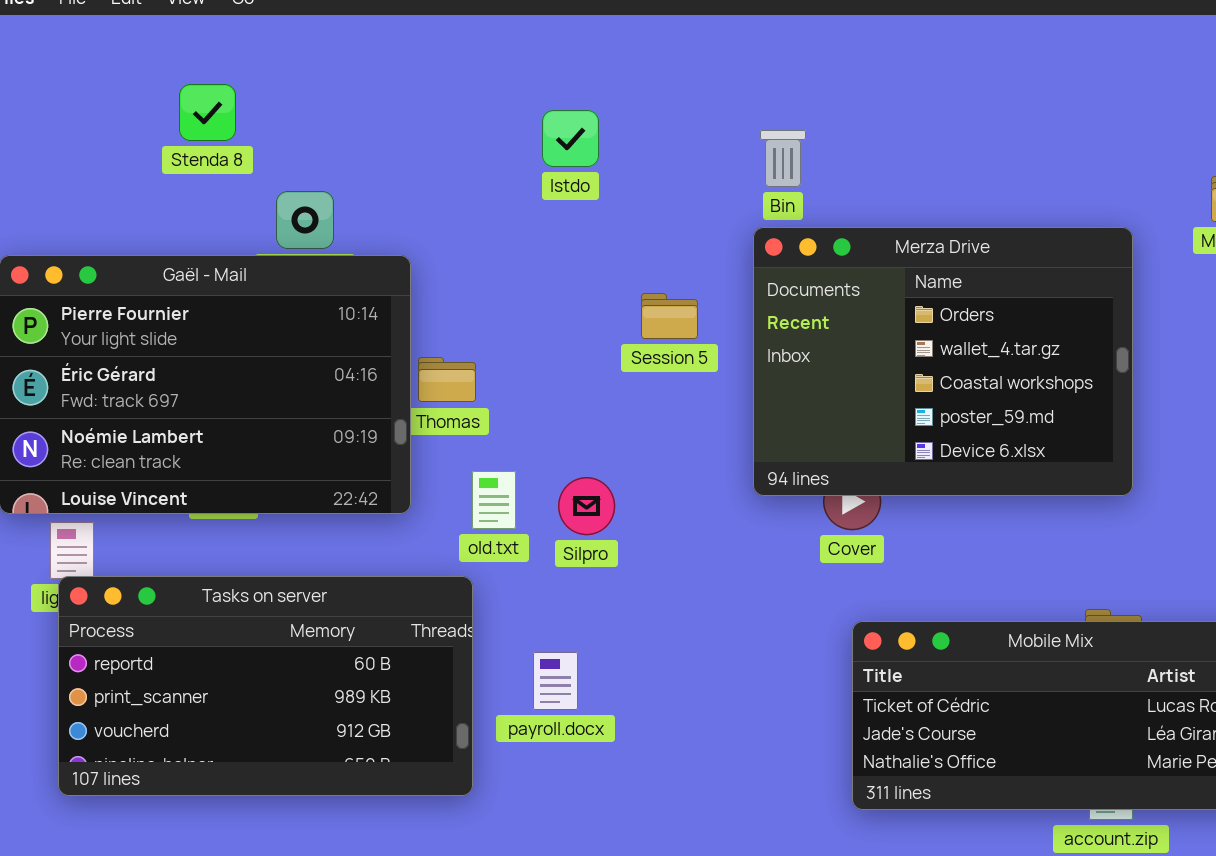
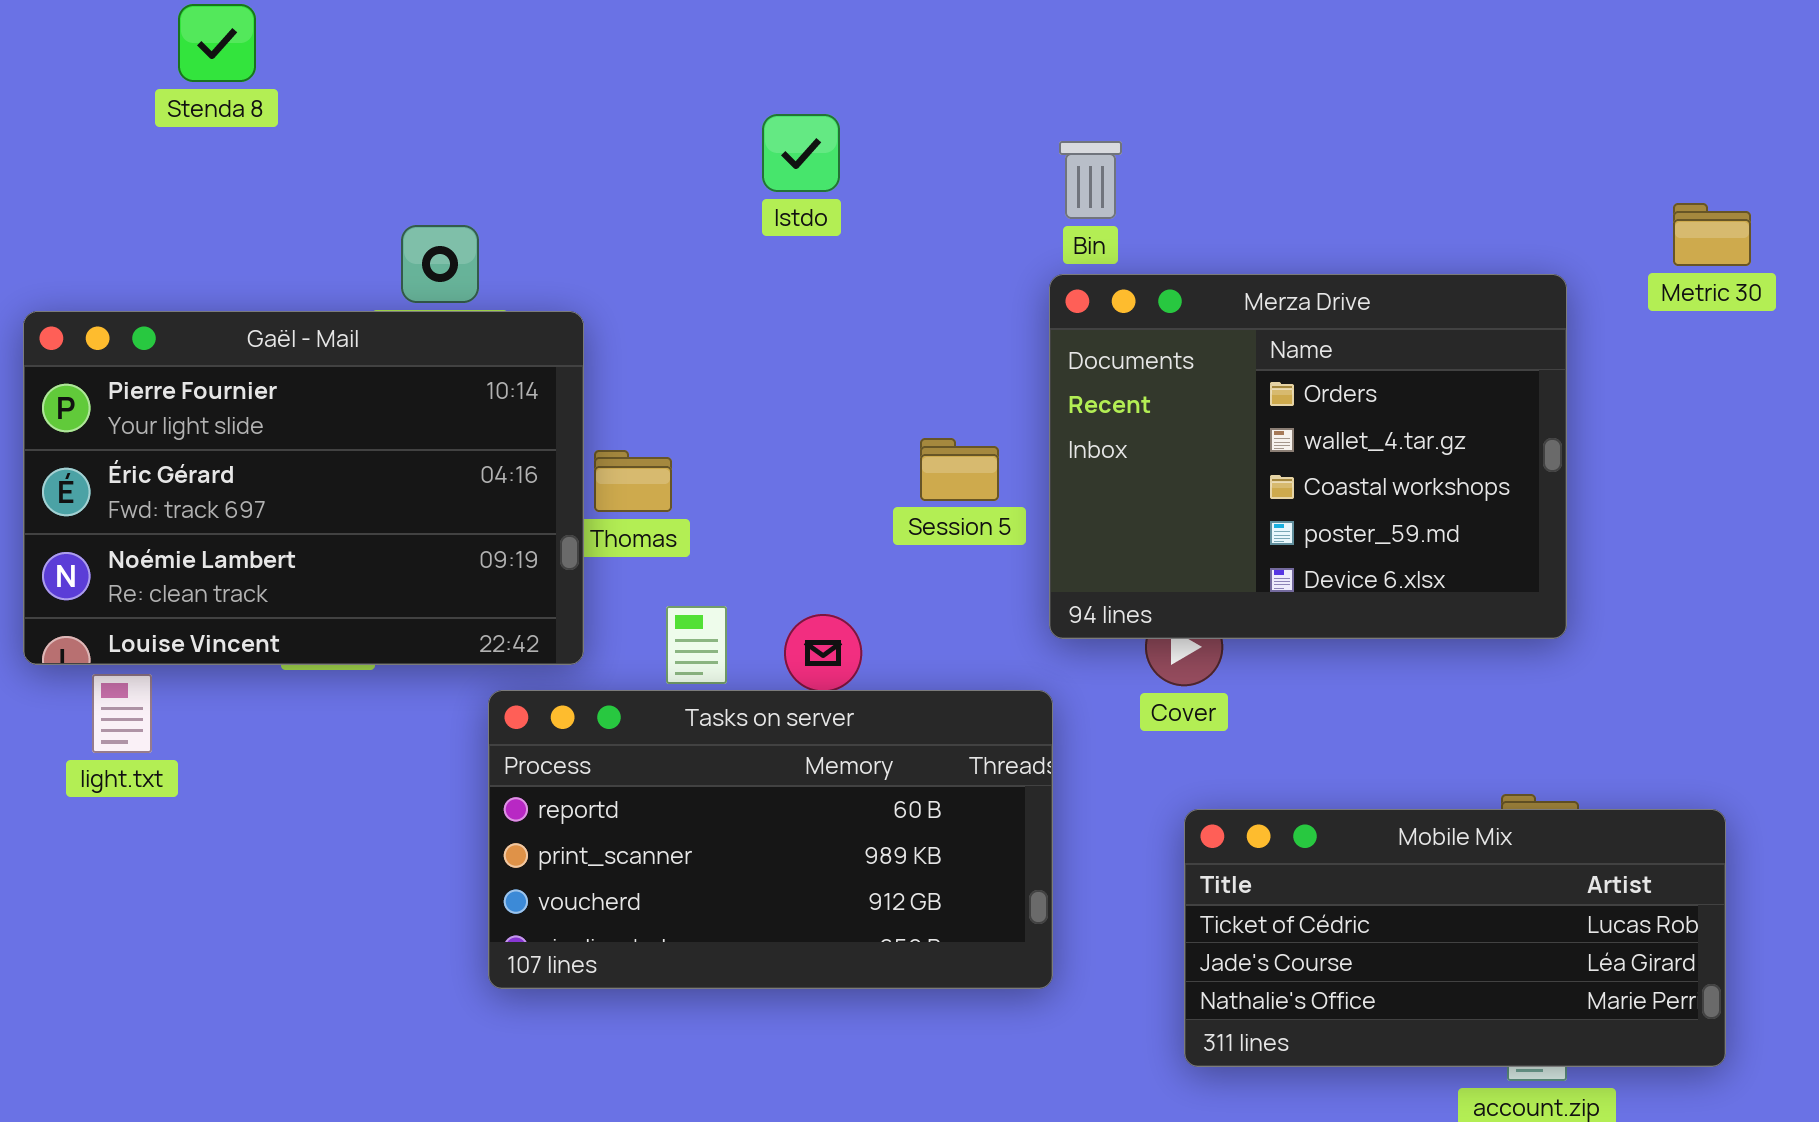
Stenda 8: [179,84,236,141] -> [178,4,256,82], moved
Session 5: [641,293,698,339] -> [920,438,999,501], moved
Tasks on server: [58,576,473,796] -> [488,690,1053,989], moved

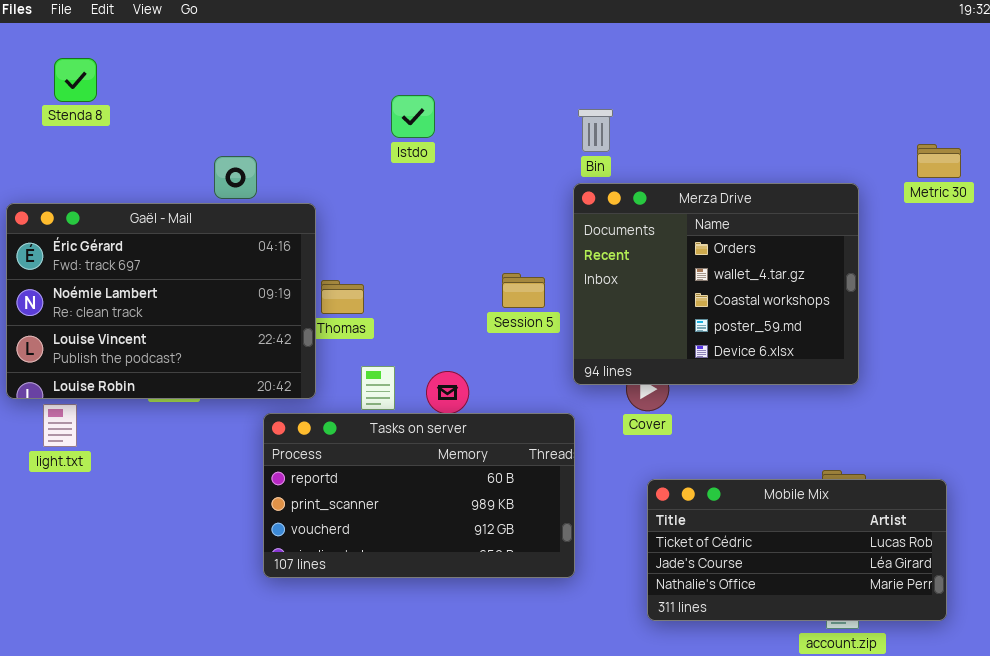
Stenda 8: [178,4,256,82] -> [54,58,97,102], moved
Istdo: [762,114,840,192] -> [391,95,435,138], moved
Gaël - Mail: [23,311,584,665] -> [6,203,316,399], scrolled down 1 row

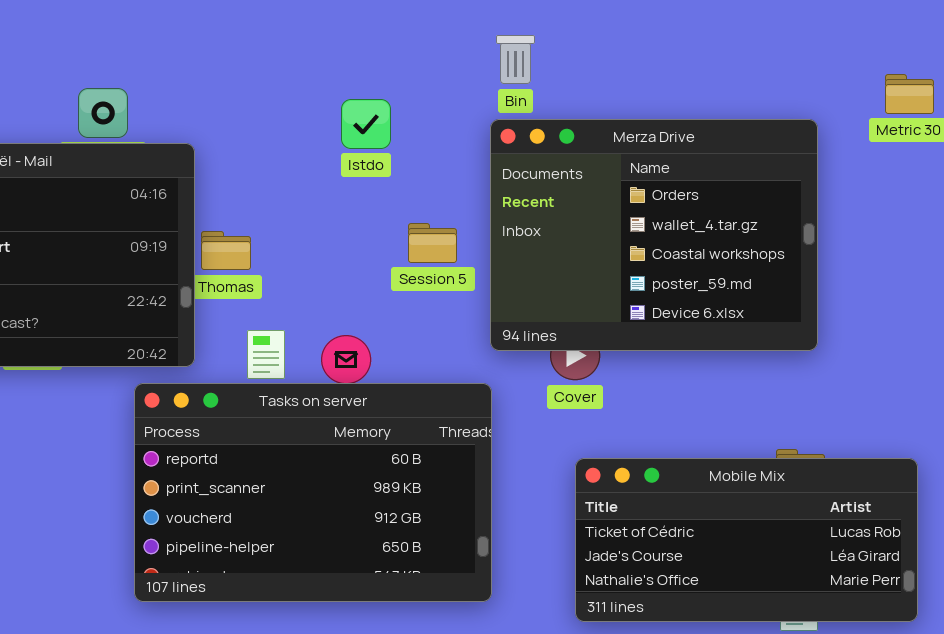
Istdo: [391,95,435,138] -> [341,99,391,149], moved
Tasks on server: [263,413,575,578] -> [134,383,492,602], resized

